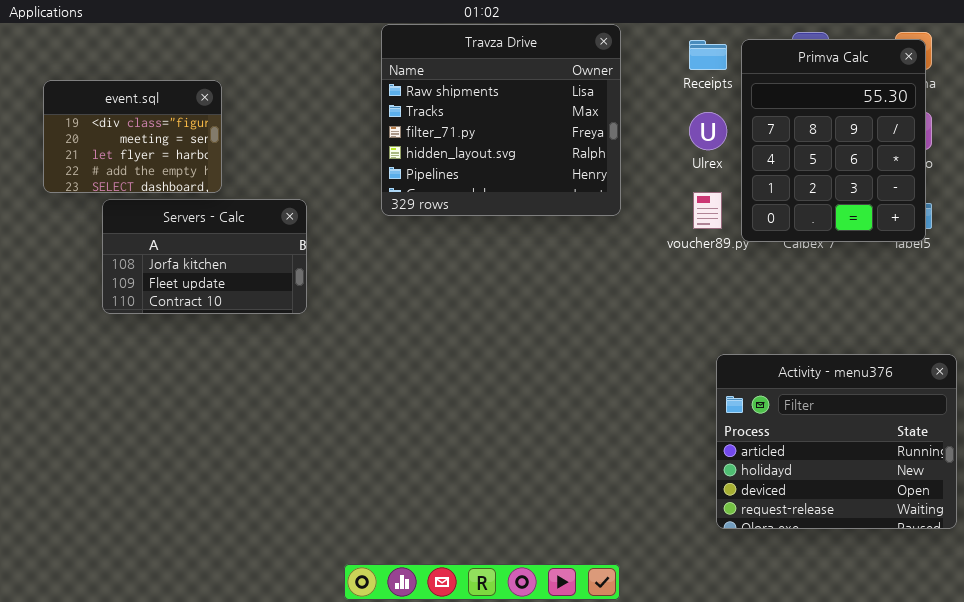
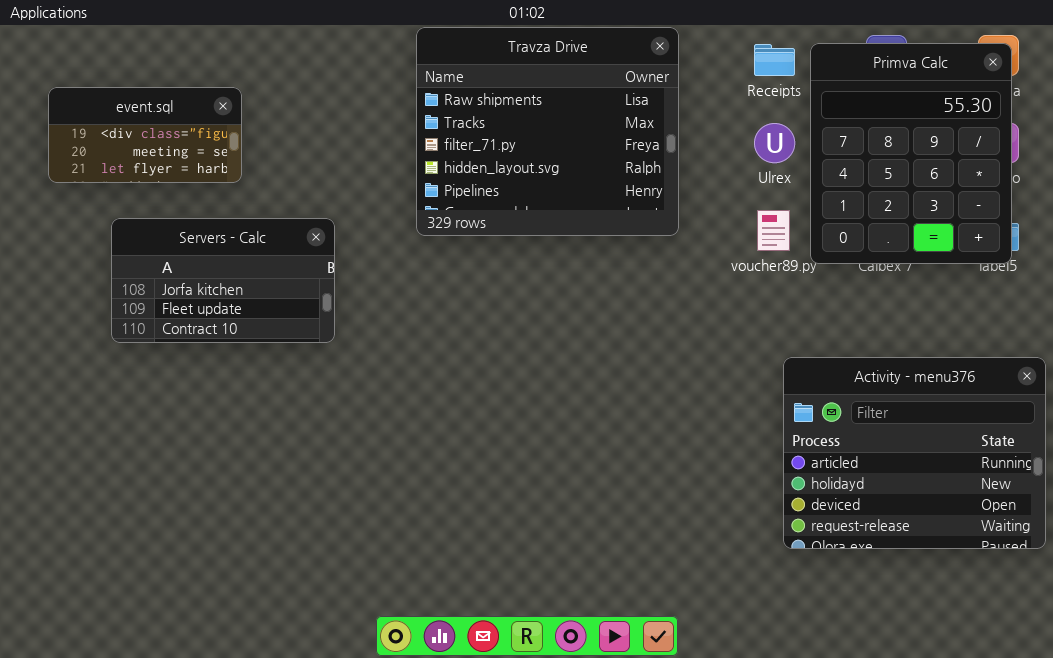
event.sql: [43,80,222,193] -> [48,87,242,183], resized
Activity - menu376: [716,354,957,529] -> [783,357,1046,549], moved

